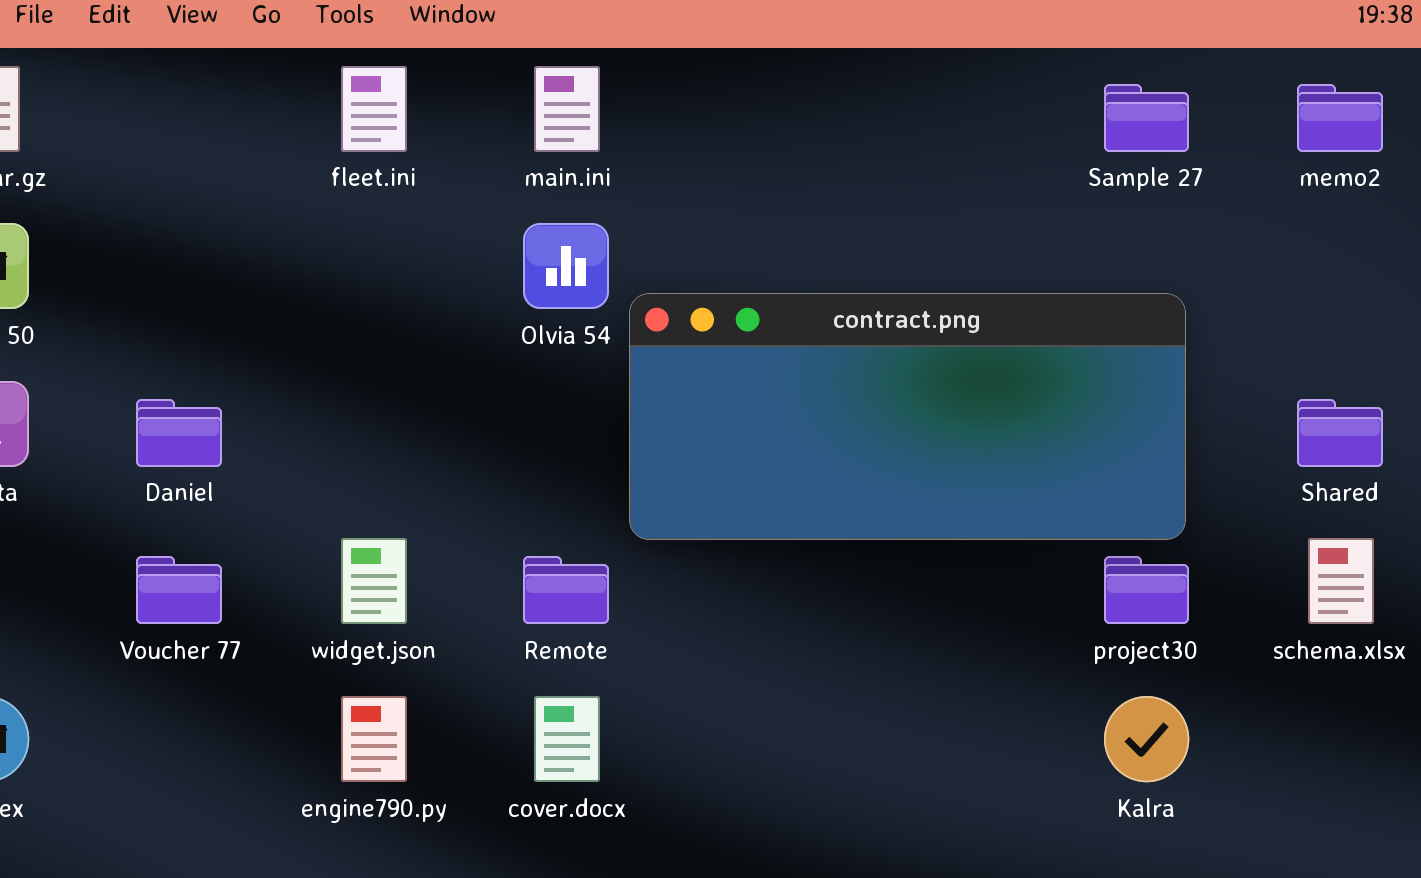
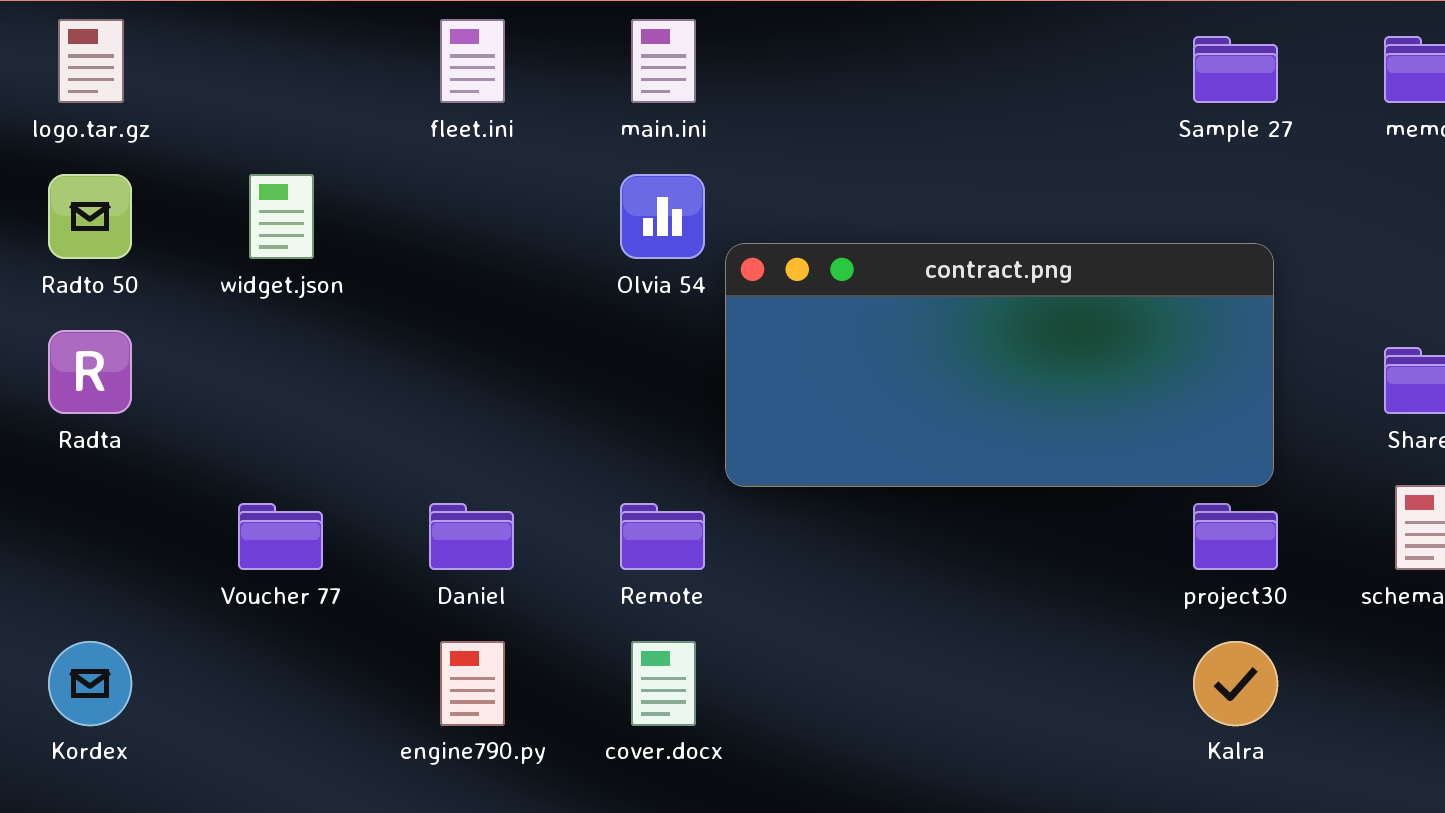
Daniel: [136,399,222,467] -> [429,503,514,570], moved
widget.json: [341,538,407,624] -> [249,174,314,259], moved

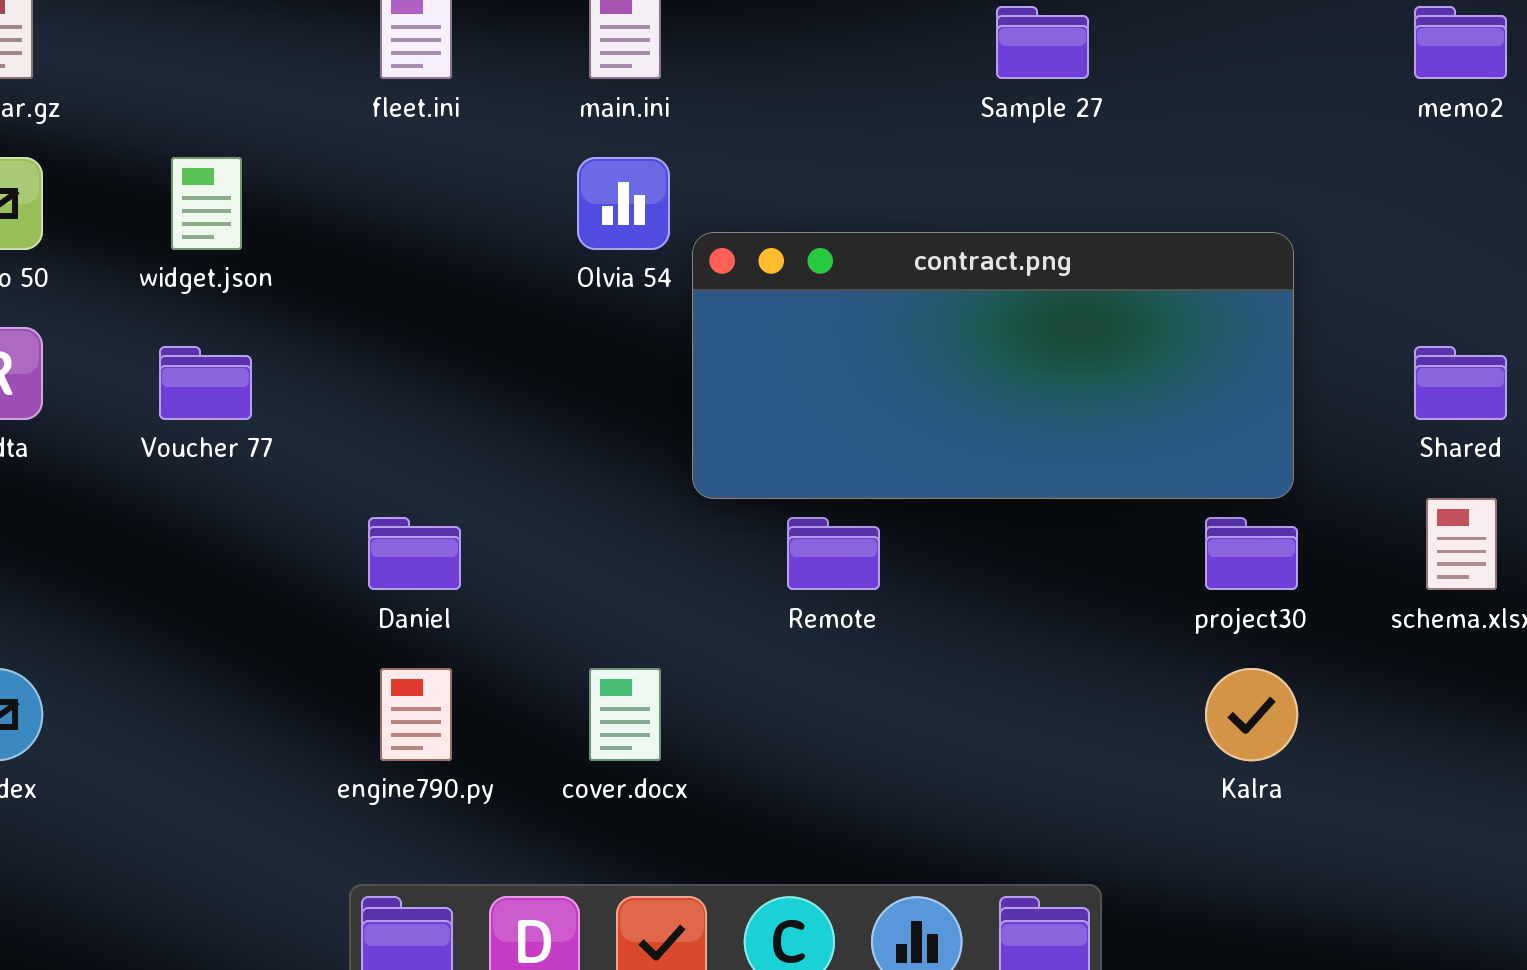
Sample 27: [1193,36,1278,103] -> [996,6,1089,79], moved
Voucher 77: [238,503,323,570] -> [159,346,252,420], moved
Remote: [620,503,705,570] -> [787,517,880,590], moved

